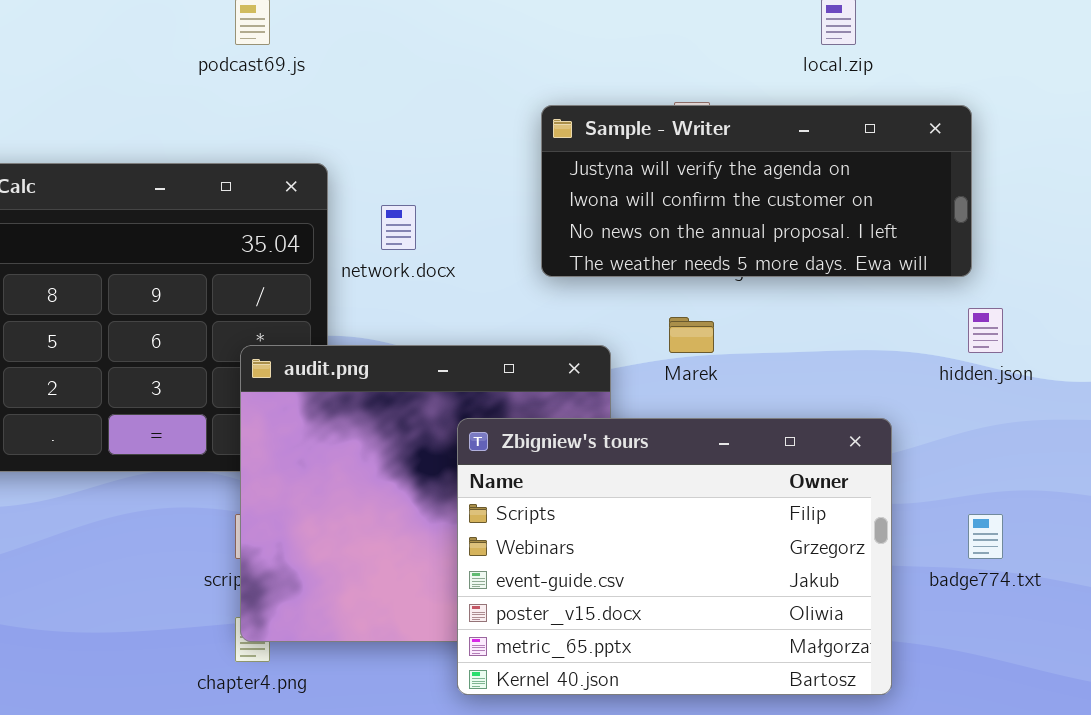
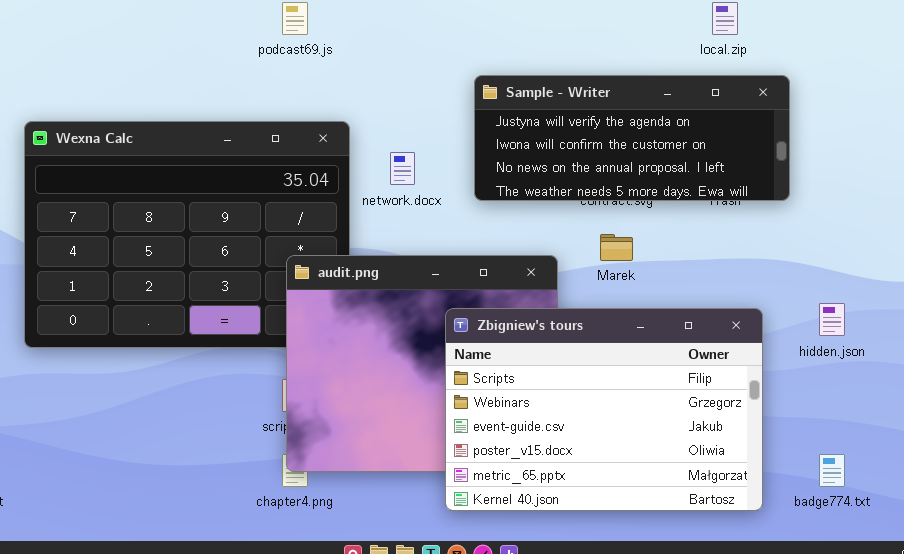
Sample - Writer: [541,105,972,277] -> [474,75,790,201], moved
hidden.json: [968,308,1003,353] -> [819,303,845,336], moved
badge774.txt: [968,514,1003,559] -> [819,454,845,487], moved

